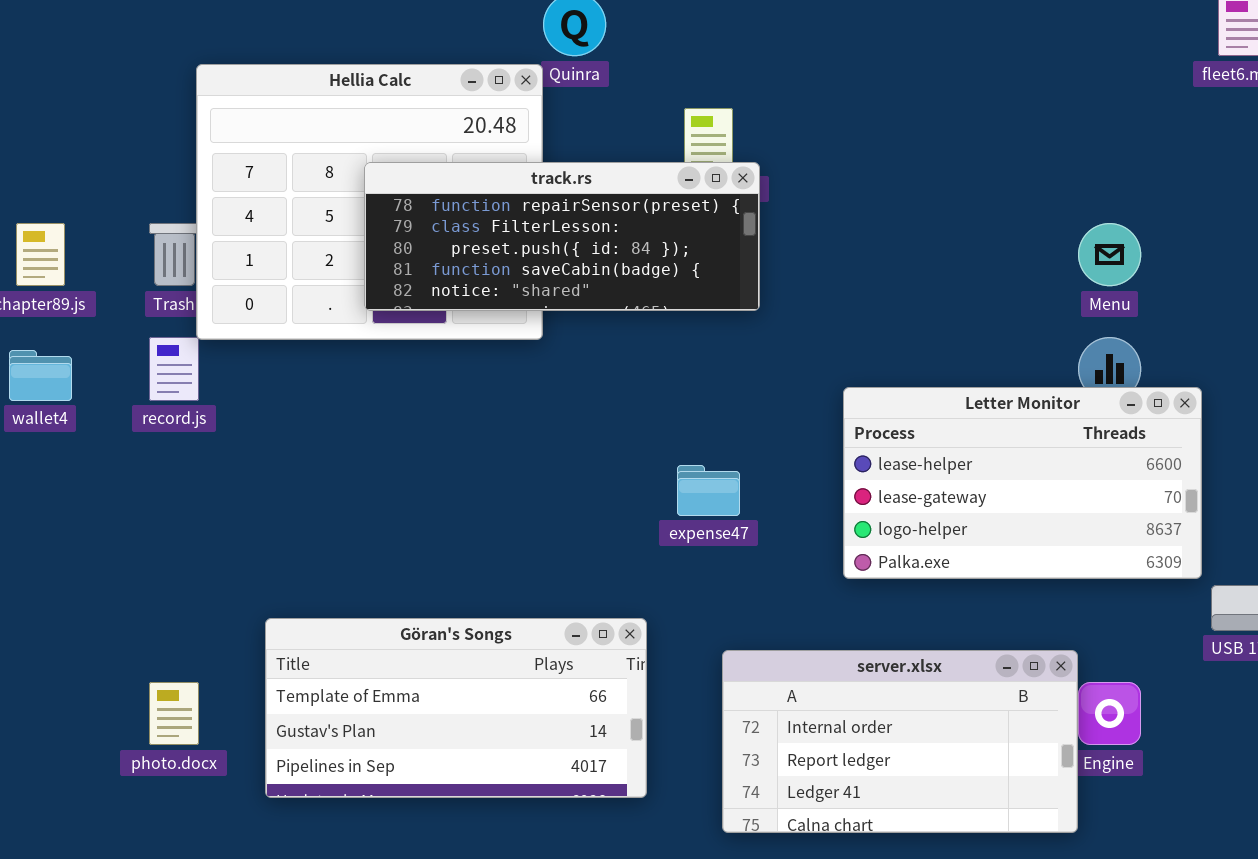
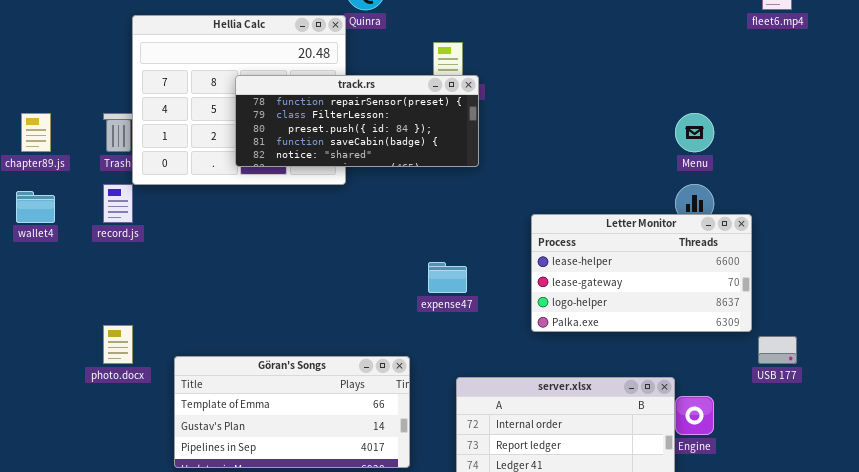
photo.docx: [149,682,199,745] -> [103,325,133,364], moved

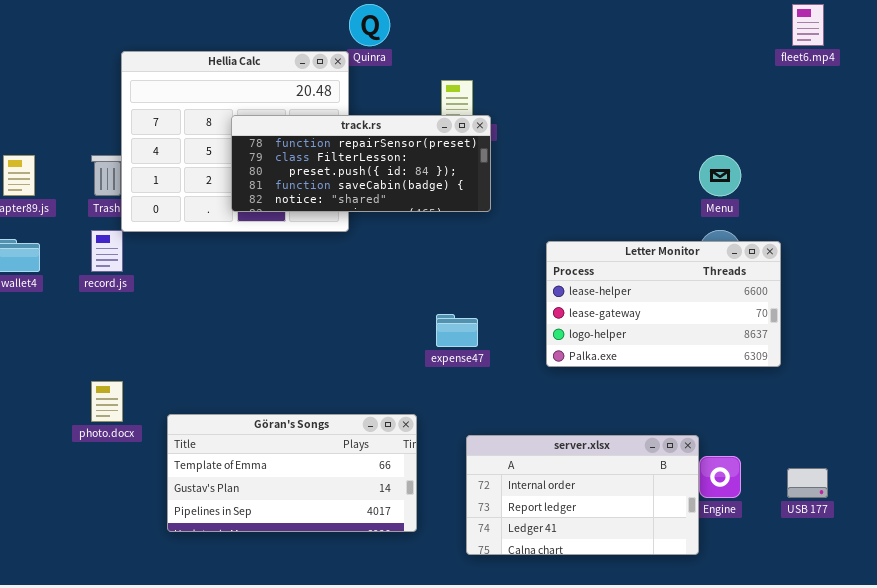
Letter Monitor: [531,214,752,332] -> [546,241,781,367], moved
USB 177: [758,336,797,364] -> [787,468,828,498], moved

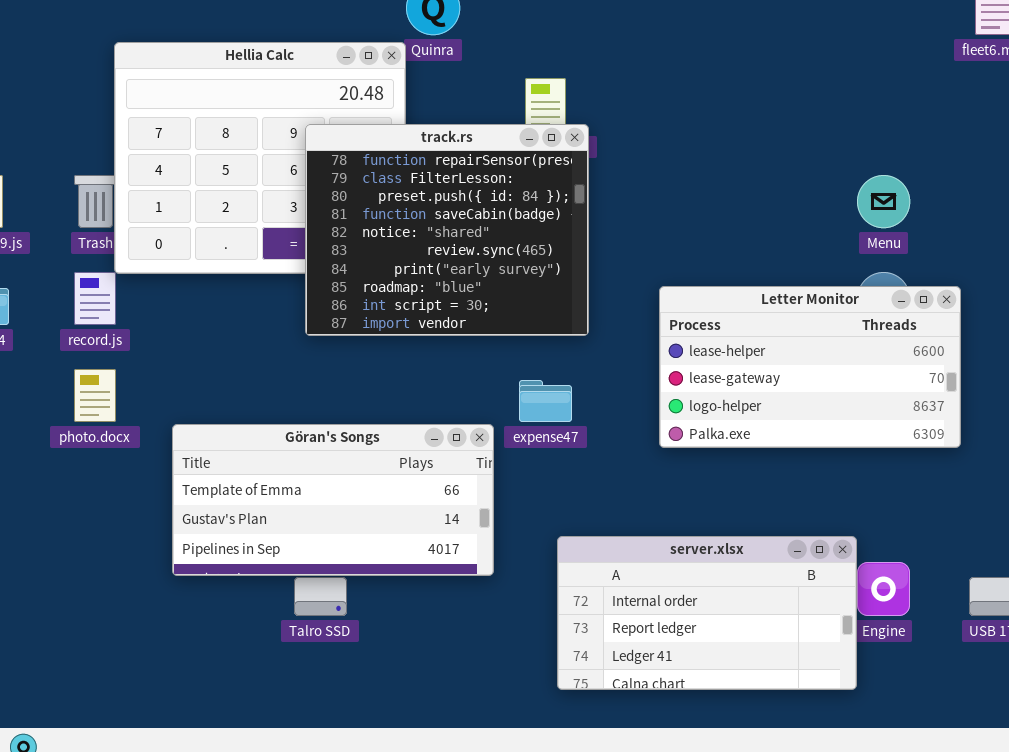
track.rs: [231,115,491,212] -> [305,124,589,336], resized
photo.docx: [91,381,123,422] -> [74,369,116,422], moved
Göran's Songs: [167,414,417,532] -> [172,424,494,576], moved

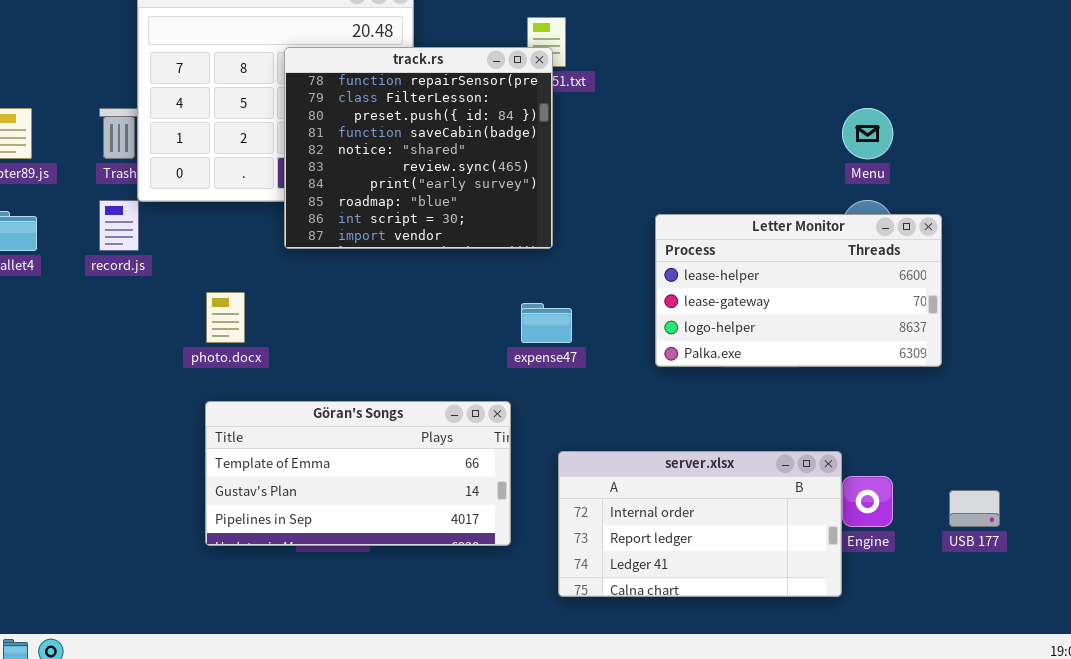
track.rs: [305,124,589,336] -> [284,47,553,249], moved
photo.docx: [74,369,116,422] -> [206,292,245,343], moved
Göran's Songs: [172,424,494,576] -> [205,401,511,546], moved

